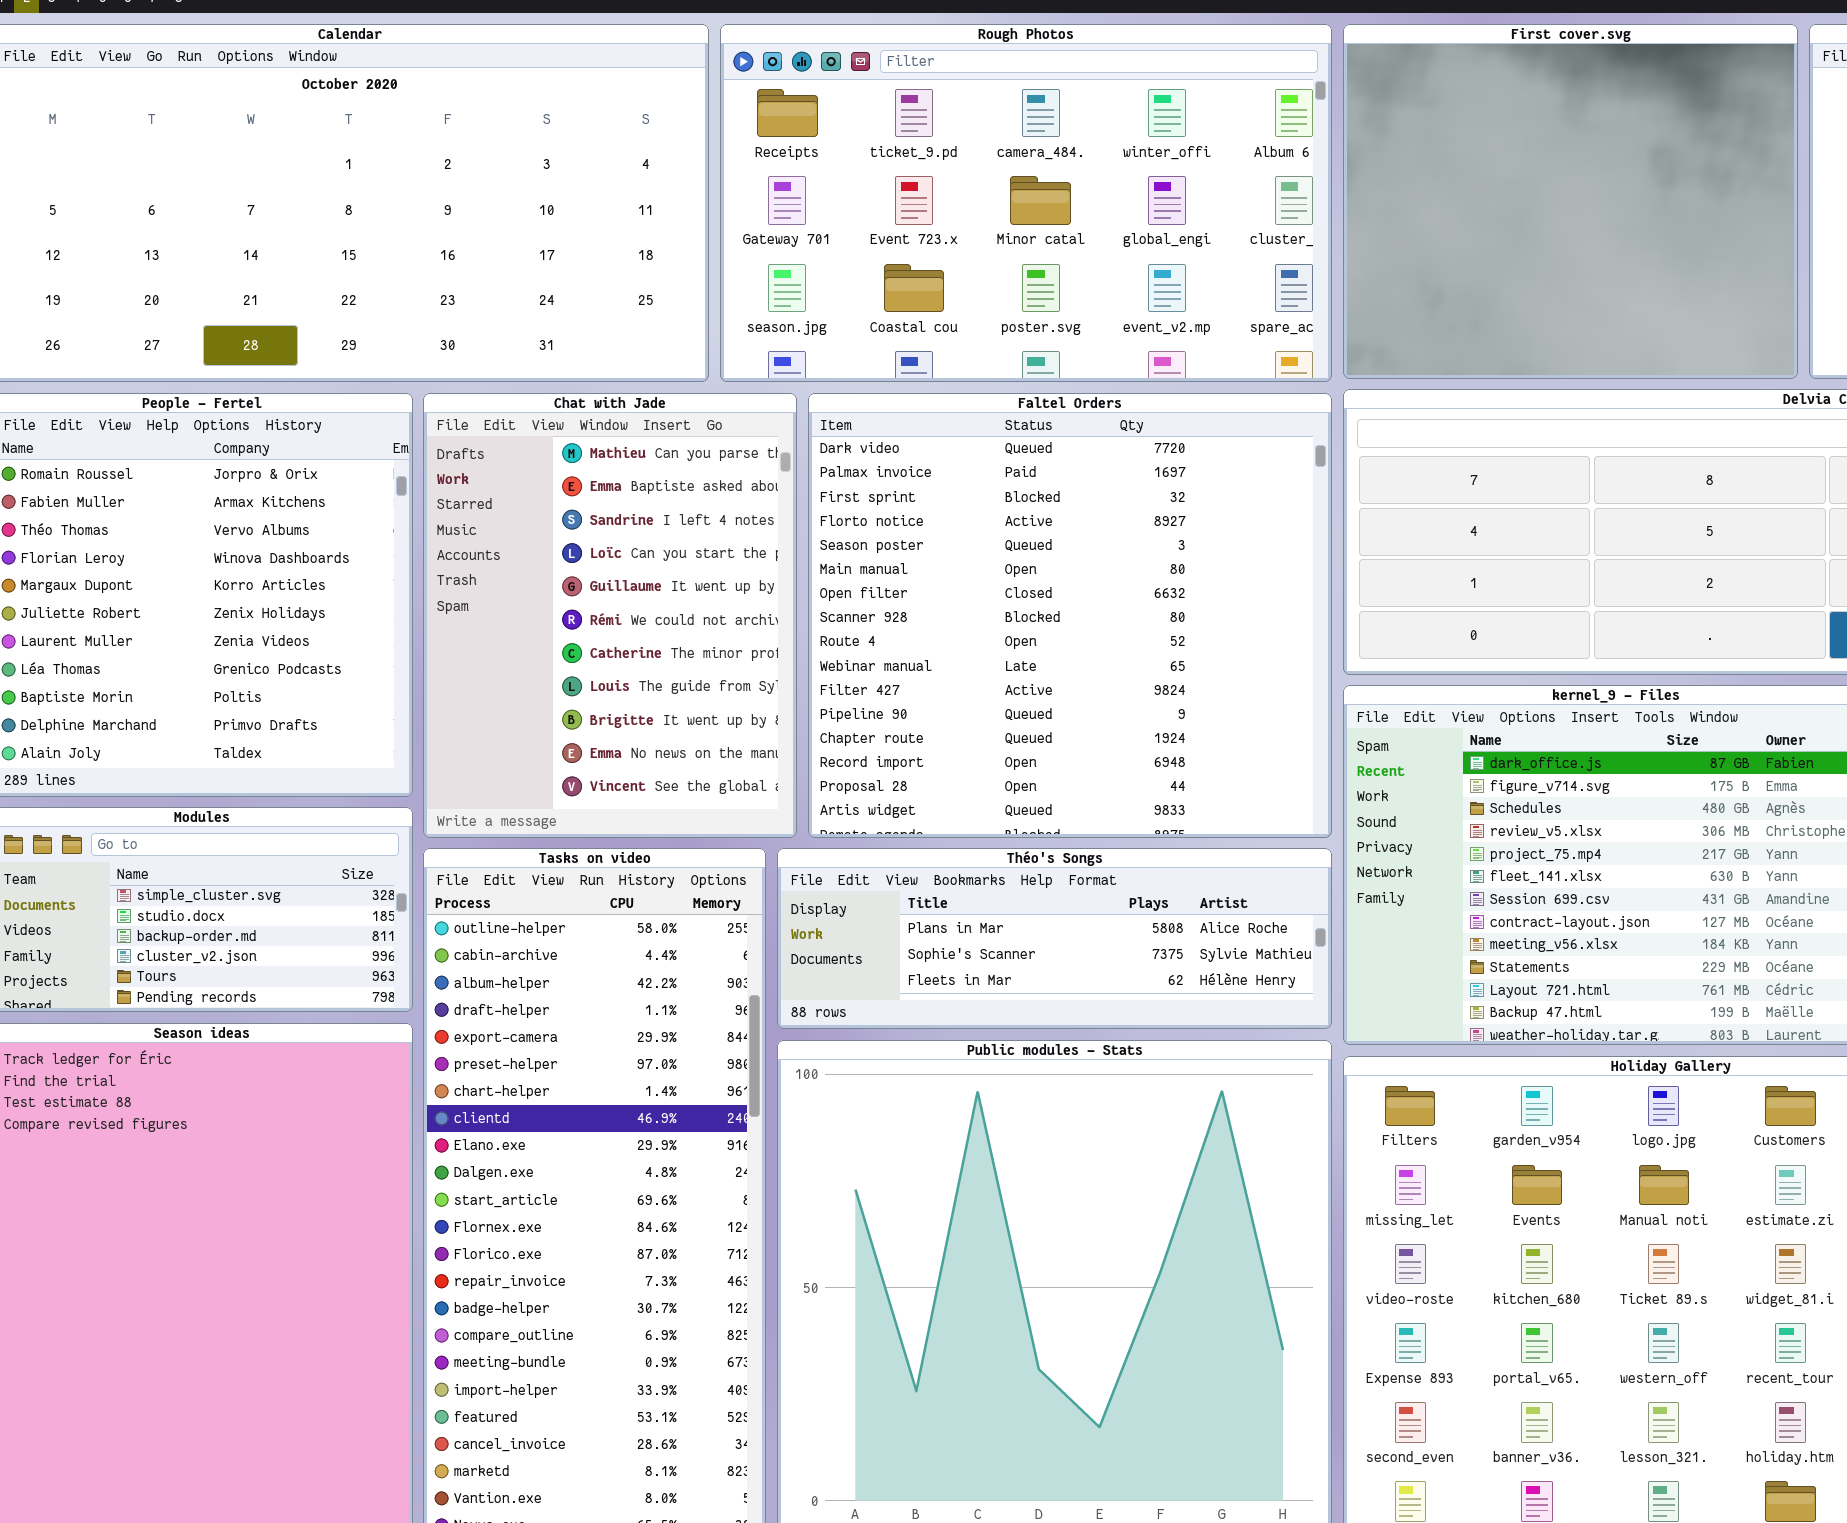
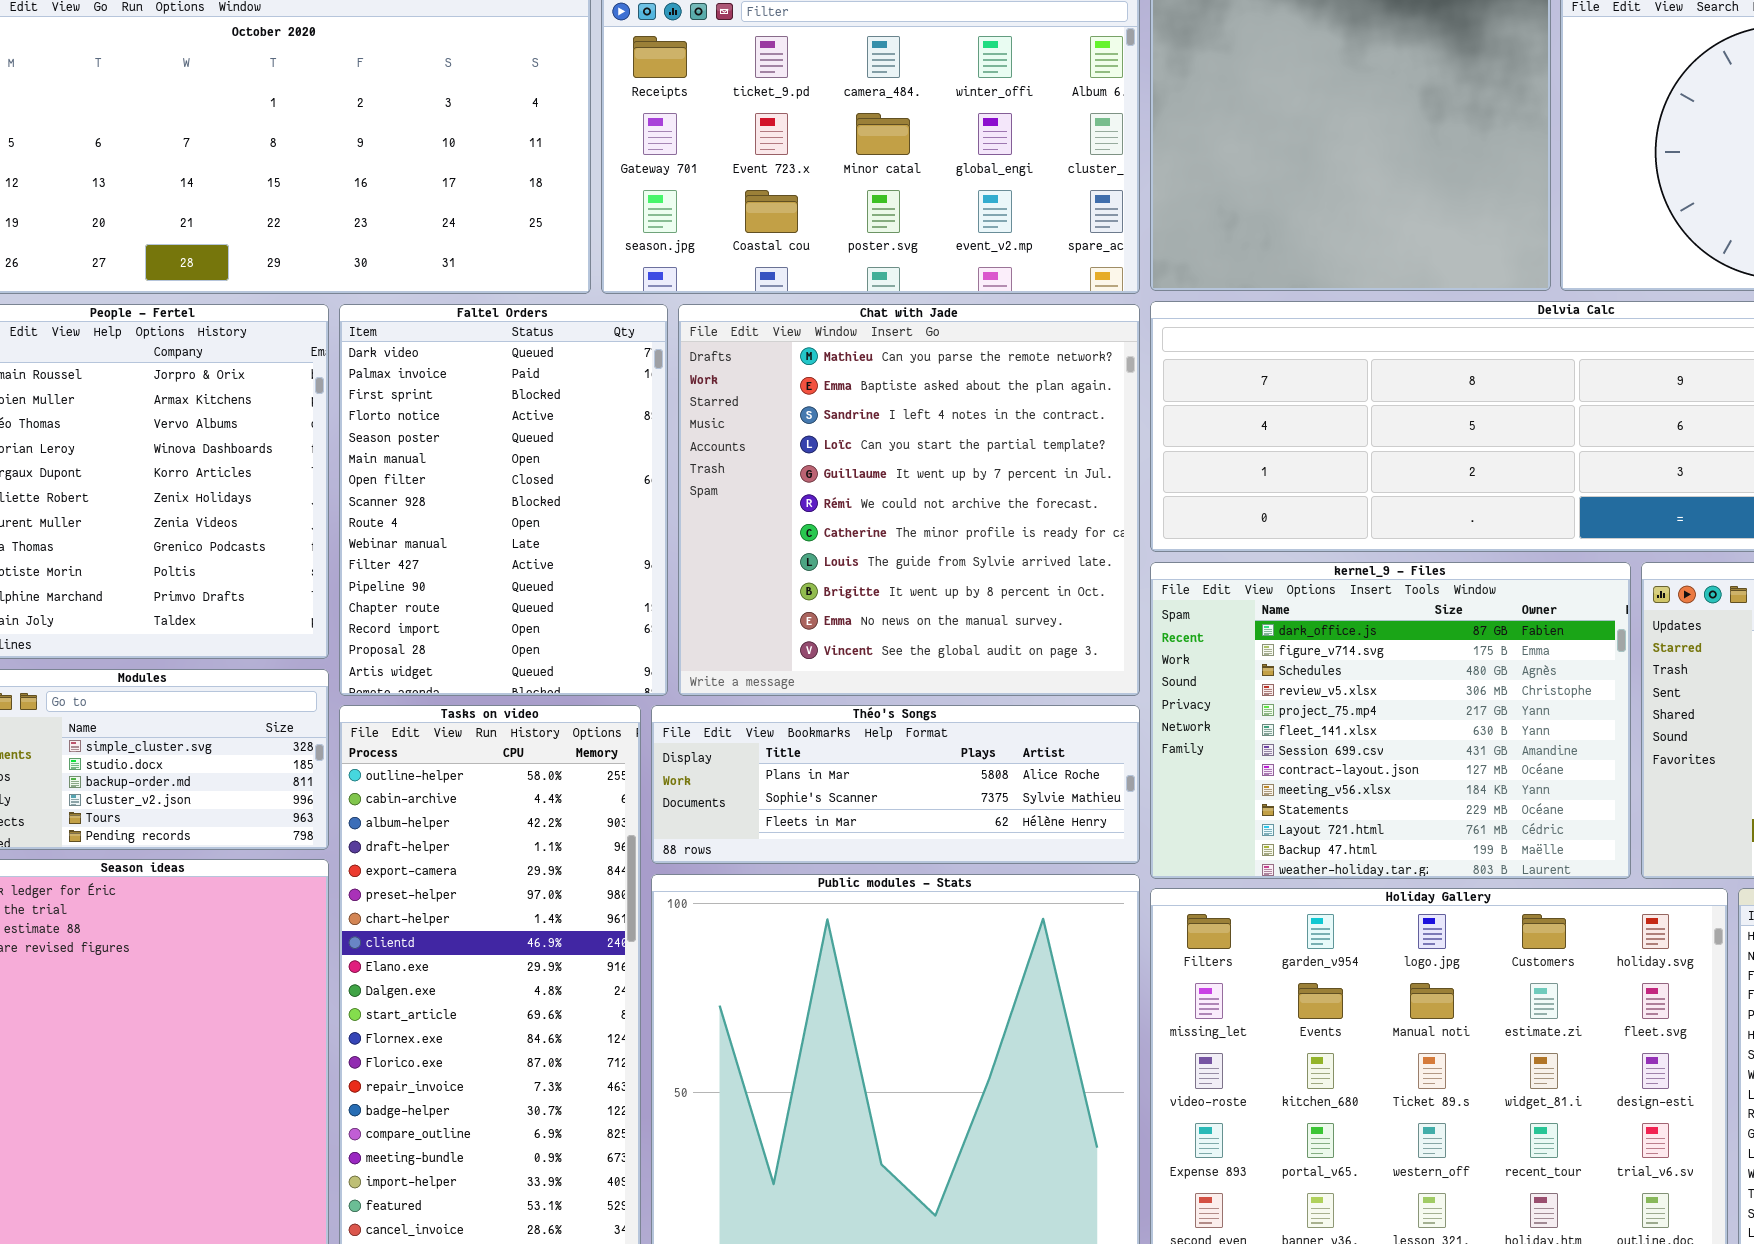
Chat with Jade: [423,393,797,838] -> [678,304,1140,696], moved, resized
Faltel Orders: [808,393,1332,838] -> [339,304,668,696], moved, resized

